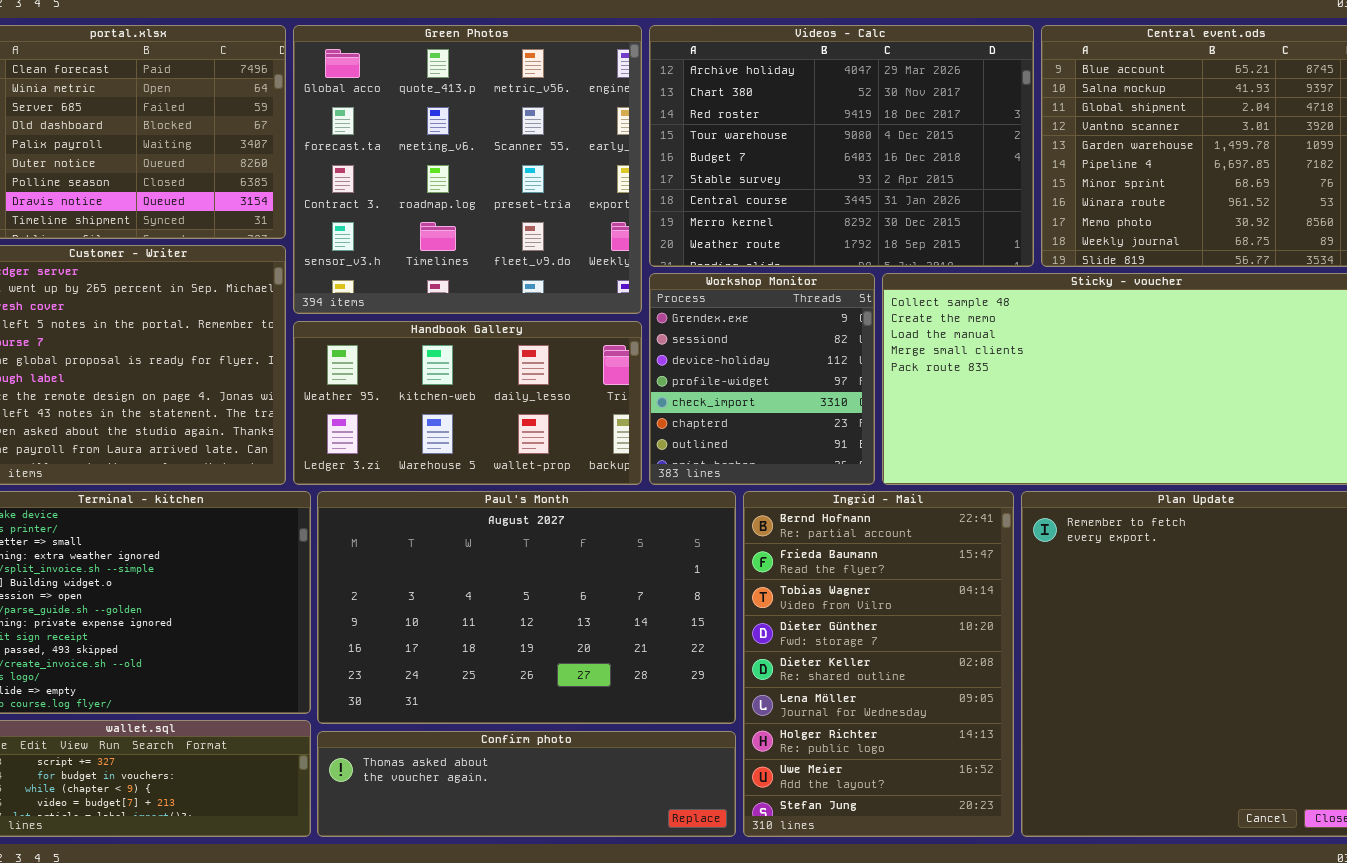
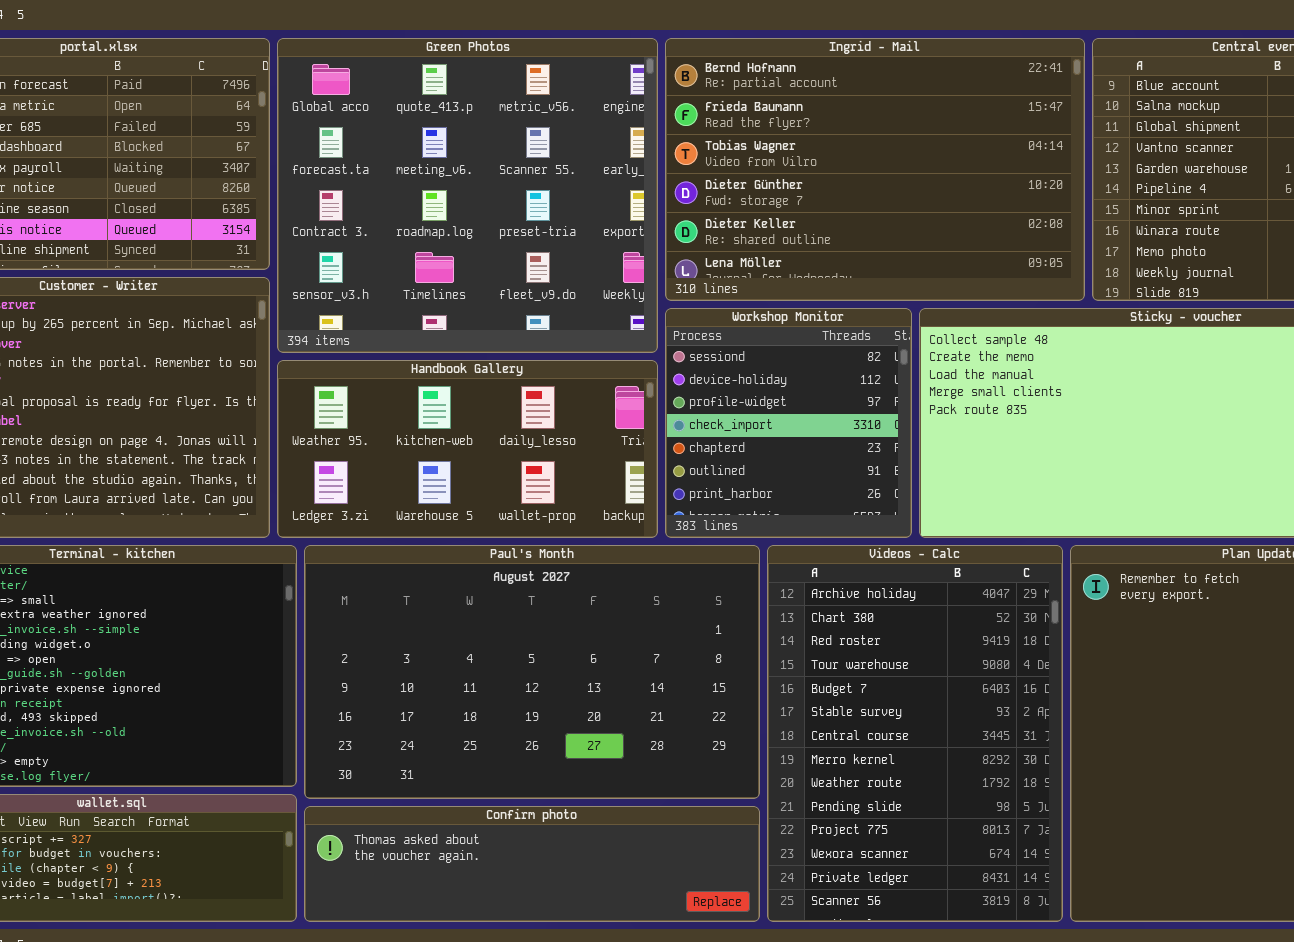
Videos - Calc: [649,25,1034,267] -> [767,545,1063,922], moved, resized
Workshop Monitor: [649,273,875,485] -> [665,308,912,538], scrolled down 1 row
Ingrid - Mail: [743,491,1014,837] -> [665,38,1085,301], moved, resized

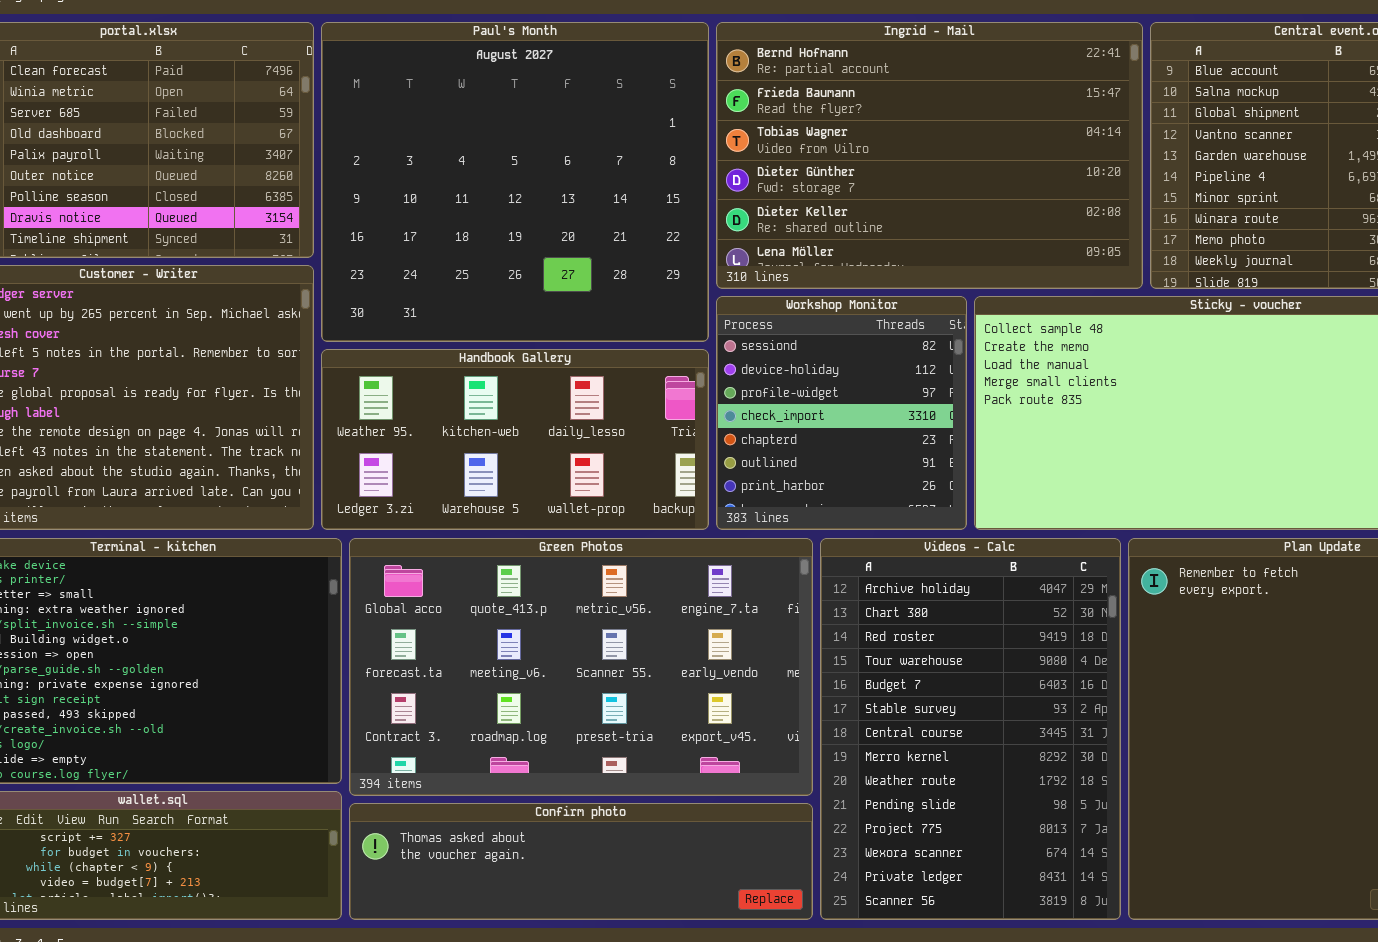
Green Photos: [277,38,658,353] -> [349,538,813,796], moved, resized
Paul's Month: [304,545,760,799] -> [321,22,709,342], moved, resized

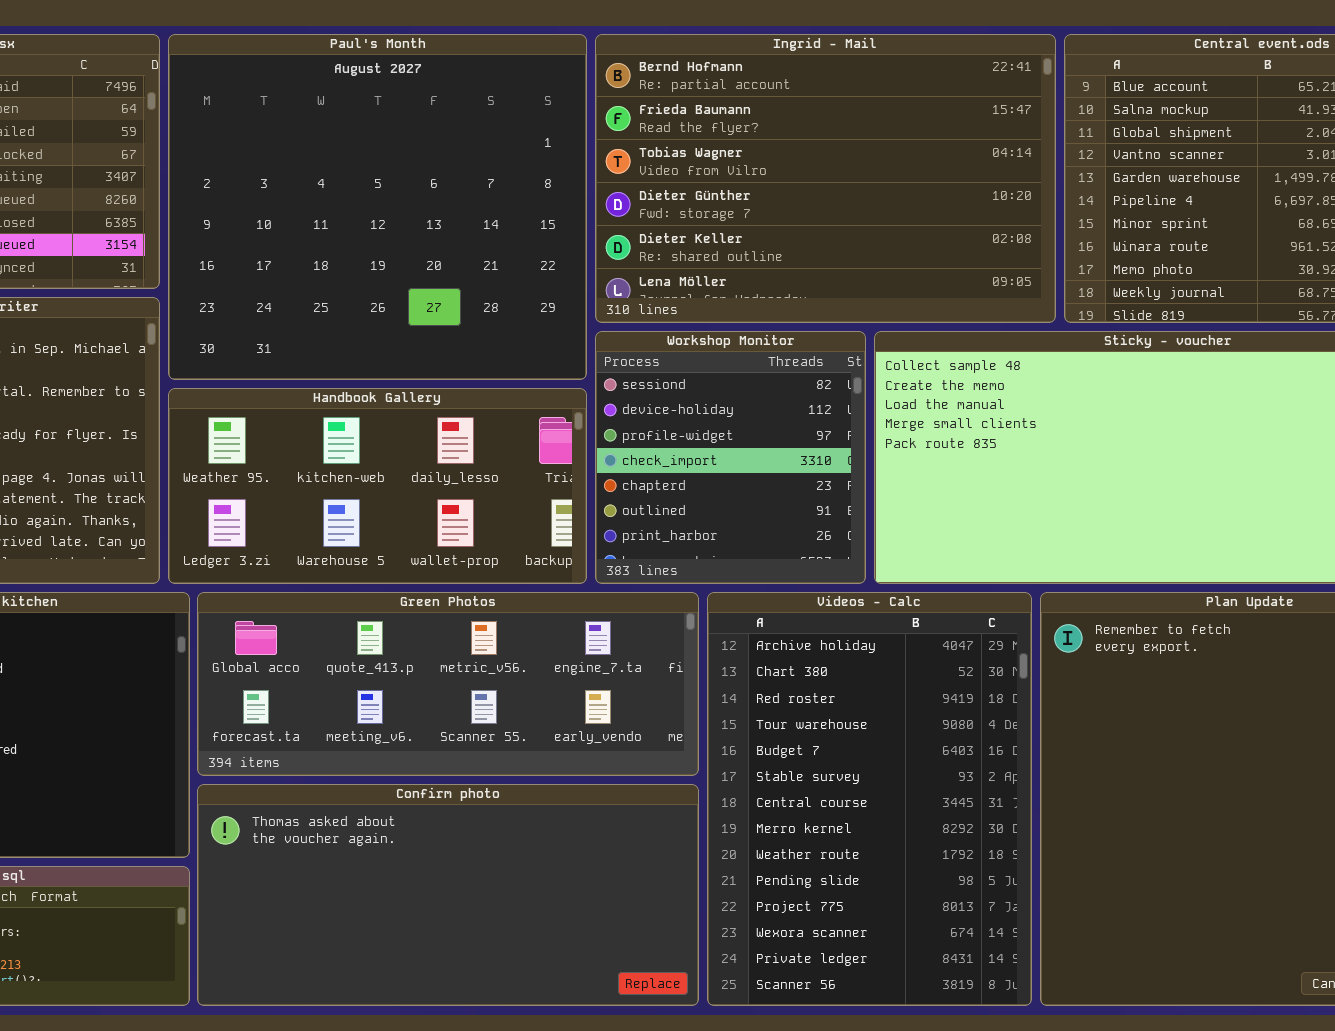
Green Photos: [349,538,813,796] -> [197,592,699,776], resized
Confirm photo: [349,803,813,920] -> [197,784,699,1006], resized

